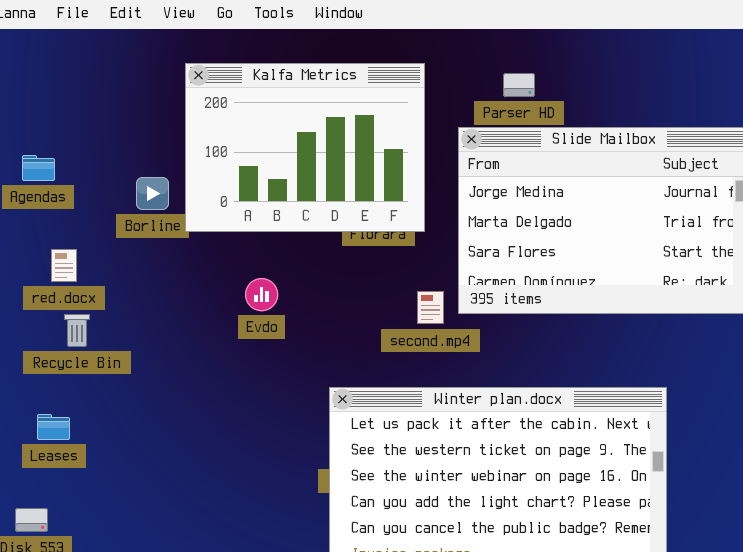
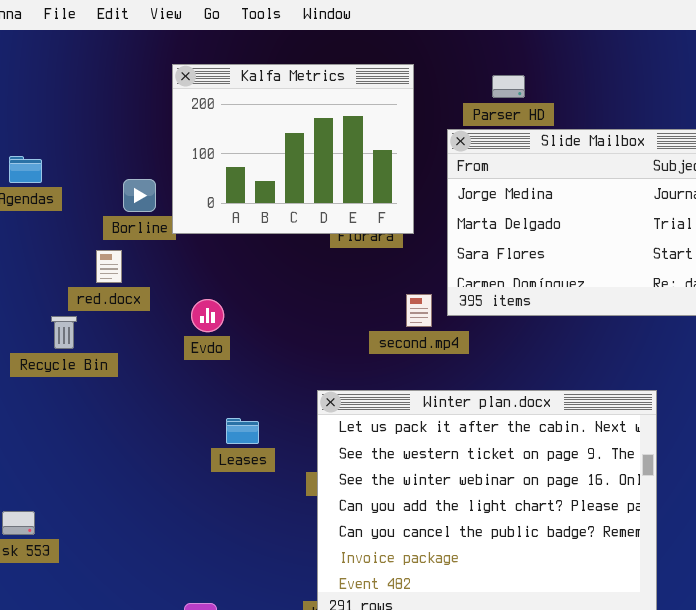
red.docx: [51,249,77,282] -> [96,250,122,283], moved
Evdo: [245,278,278,311] -> [191,299,224,332], moved
Leases: [37,414,70,440] -> [226,418,259,444], moved

